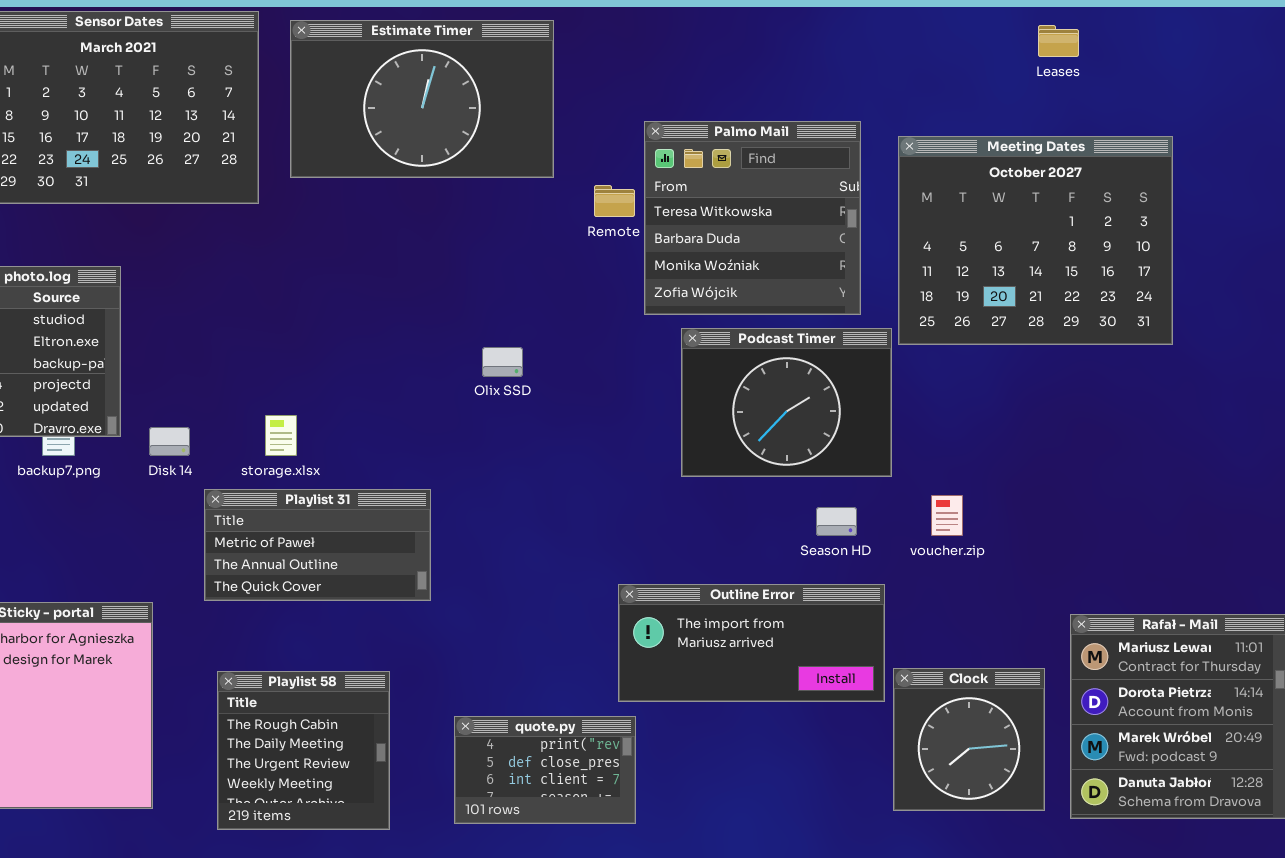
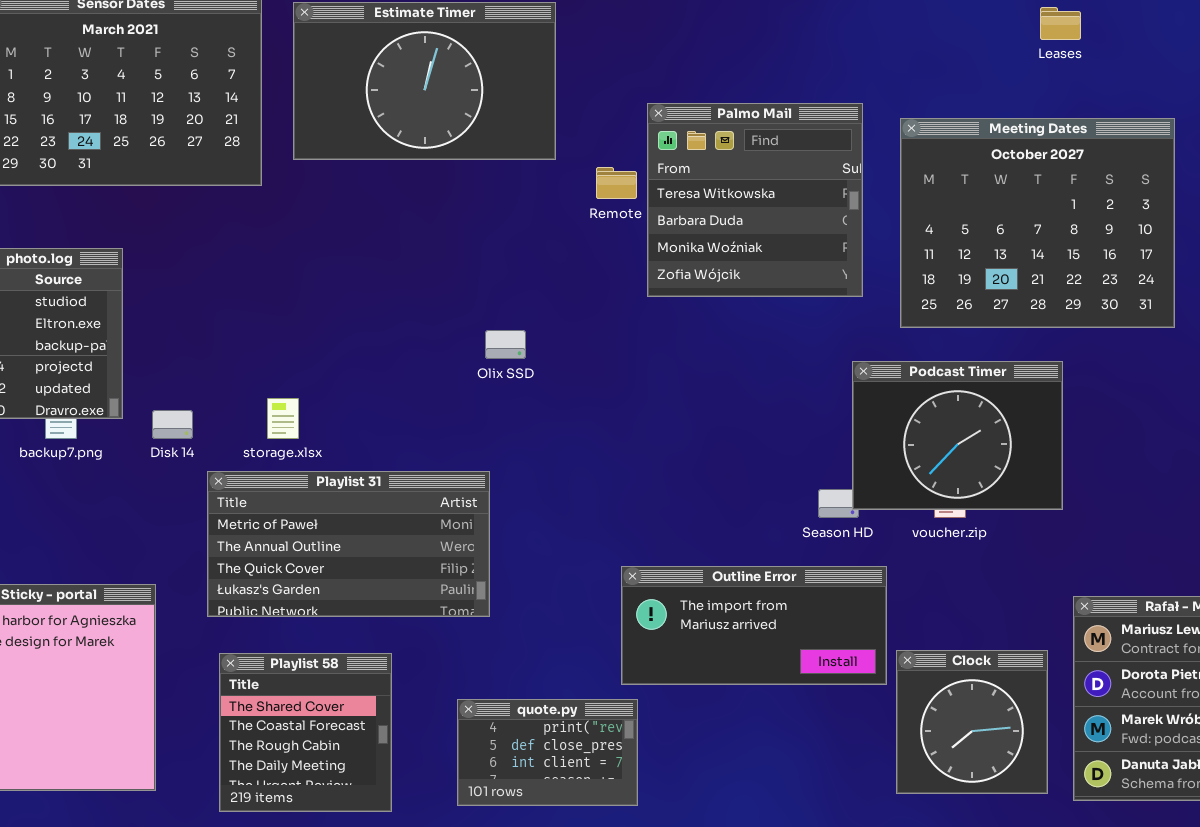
Podcast Timer: [681,328,892,477] -> [852,361,1063,510], moved
Playlist 31: [204,489,431,601] -> [207,471,490,617], resized
Playlist 58: [217,671,390,830] -> [219,653,392,812], scrolled up 2 rows

